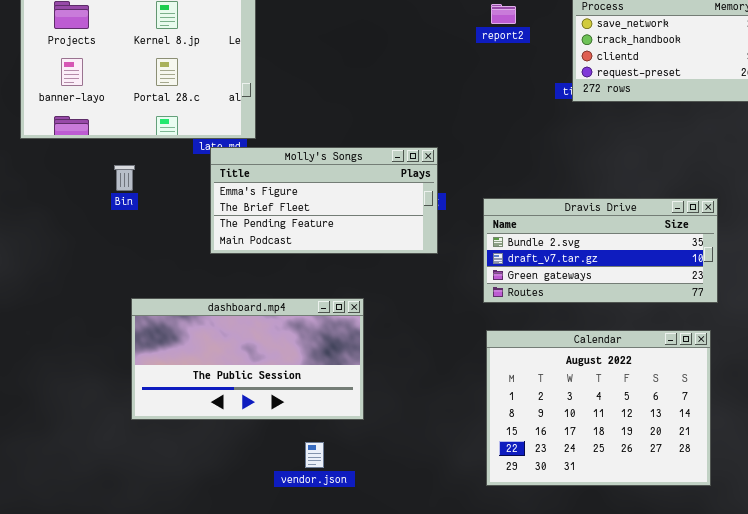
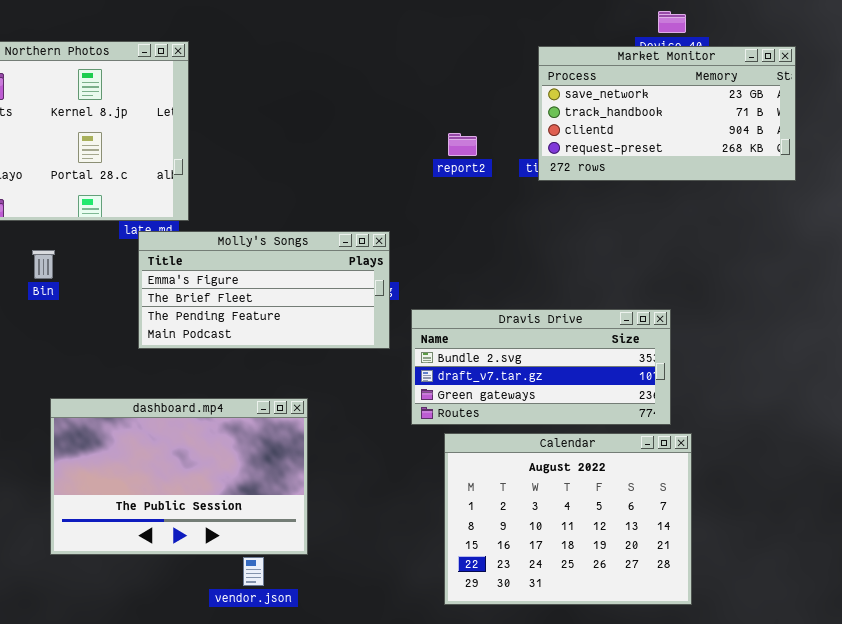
report2: [491,4,516,24] -> [448,133,477,156], moved
Dravis Drive: [483,198,718,303] -> [411,309,671,425], moved
dashboard.mp4: [131,298,364,420] -> [50,398,308,555], resized

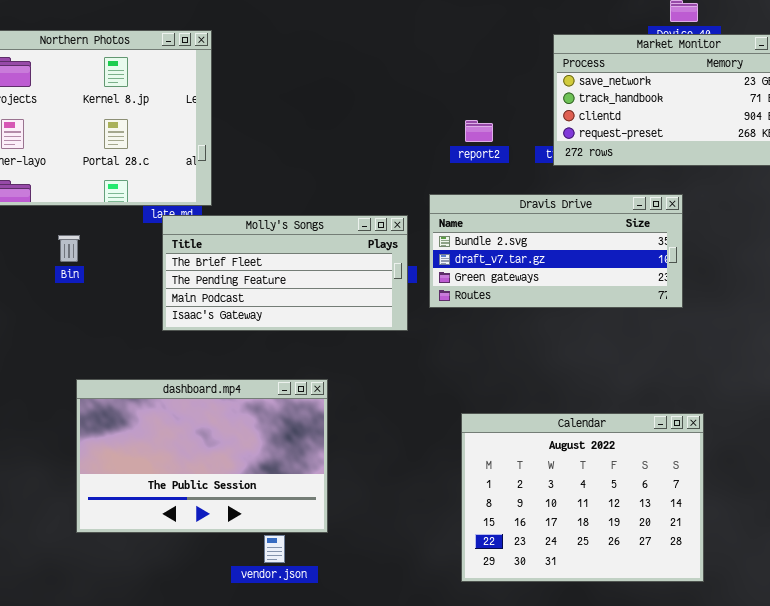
Molly's Songs: [138,231,390,349] -> [162,215,408,331], scrolled down 1 row
Dravis Drive: [411,309,671,425] -> [429,194,683,308], moved

